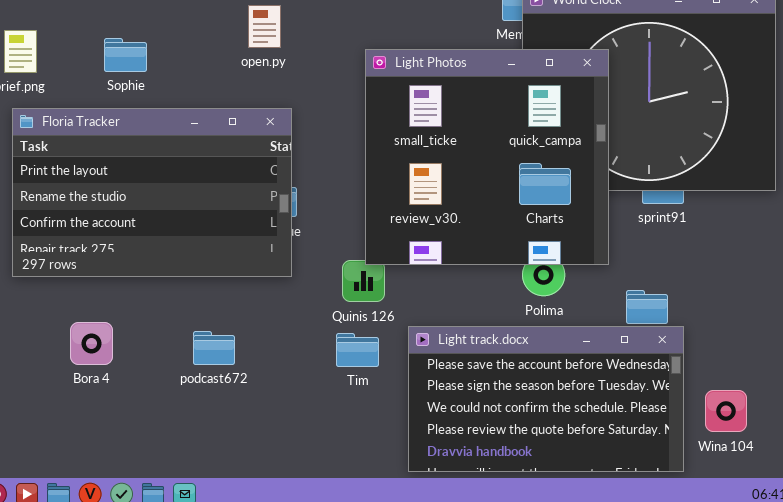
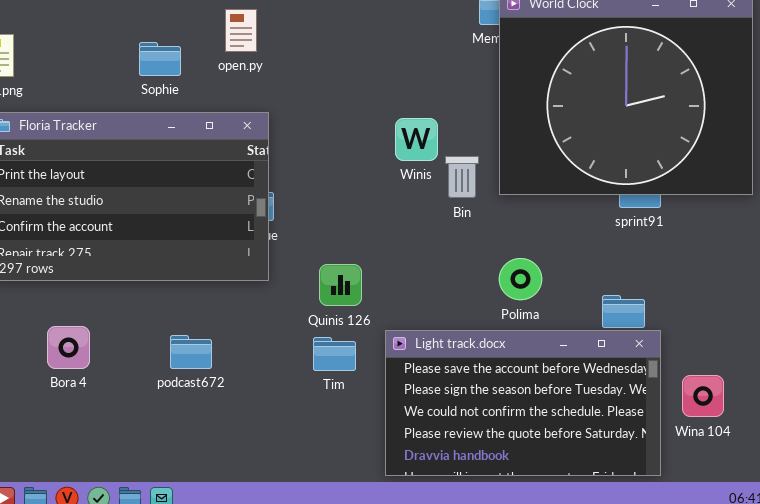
Sophie: [104,38,147,72] -> [139,42,181,76], moved
Light Photos: [365,49,609,265] -> none, closed
Wina 104: [705,390,747,432] -> [682,375,724,417], moved

